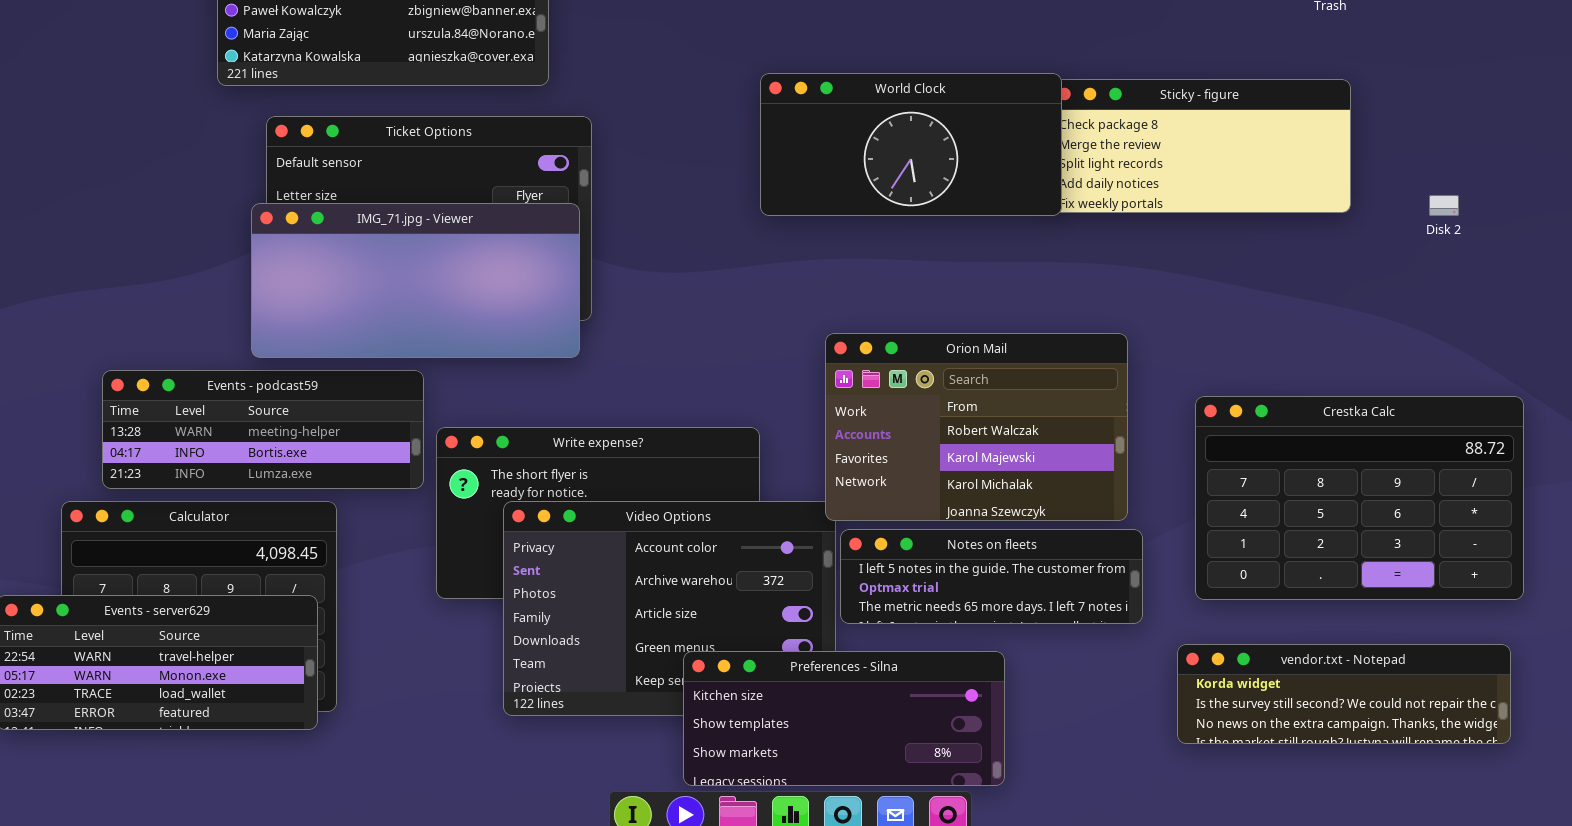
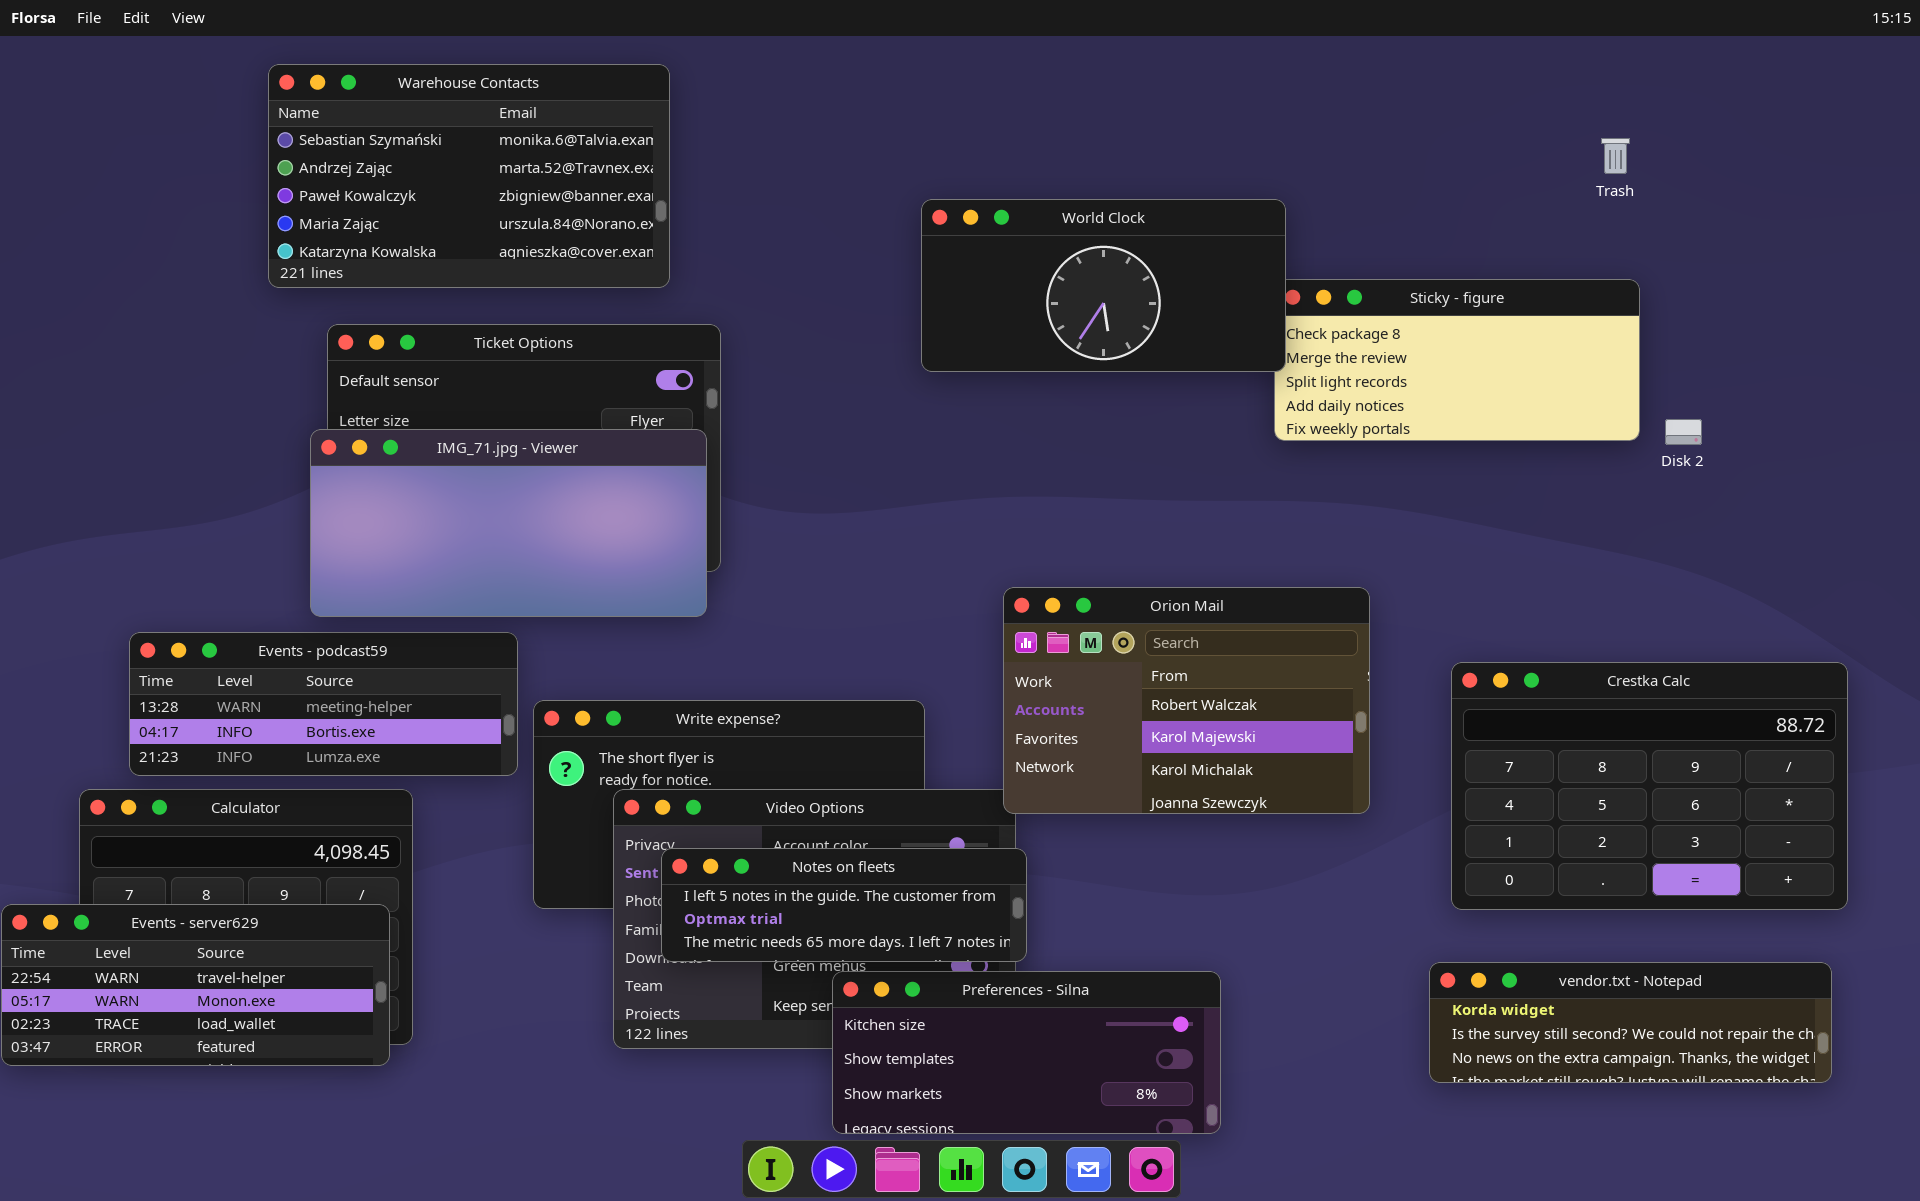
World Clock: [760,73,1062,216] -> [921,199,1286,372], moved
Disk 2: [1429,195,1459,216] -> [1665,419,1702,445], moved
Notes on fleets: [840,529,1143,624] -> [661,848,1027,962], moved

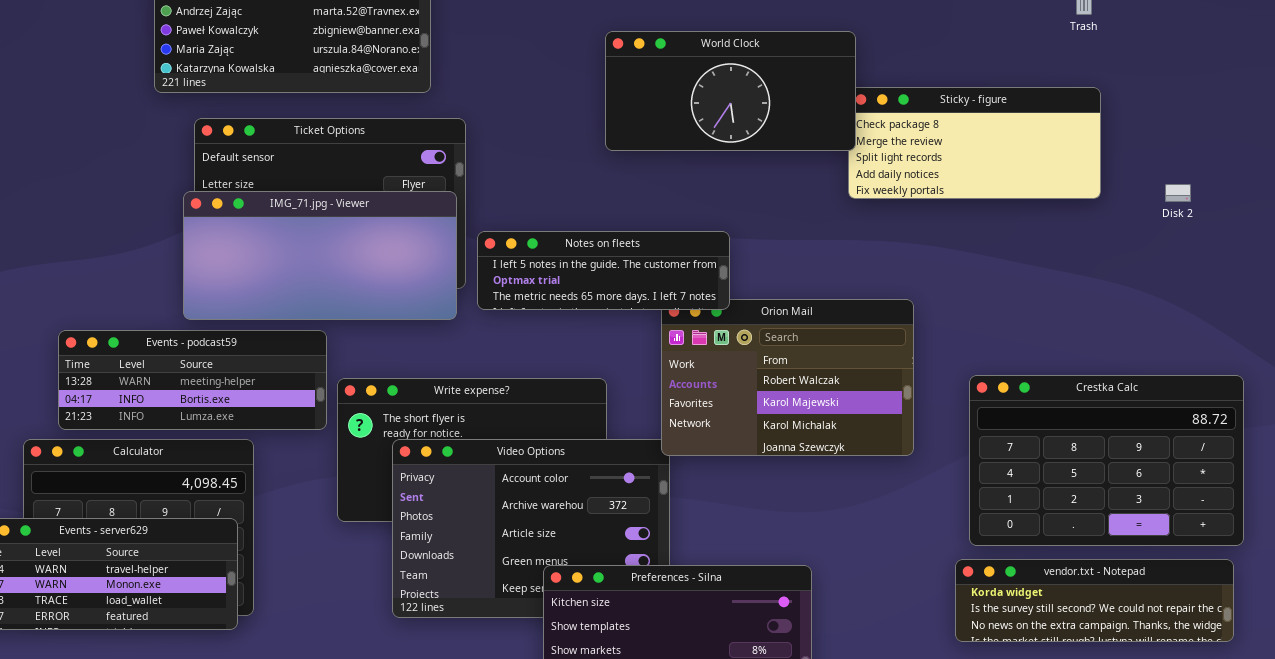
Disk 2: [1665,419,1702,445] -> [1165,184,1191,202], moved
Crestka Calc: [1451,662,1848,910] -> [969,375,1244,546], moved
Notes on fleets: [661,848,1027,962] -> [477,231,730,310], moved

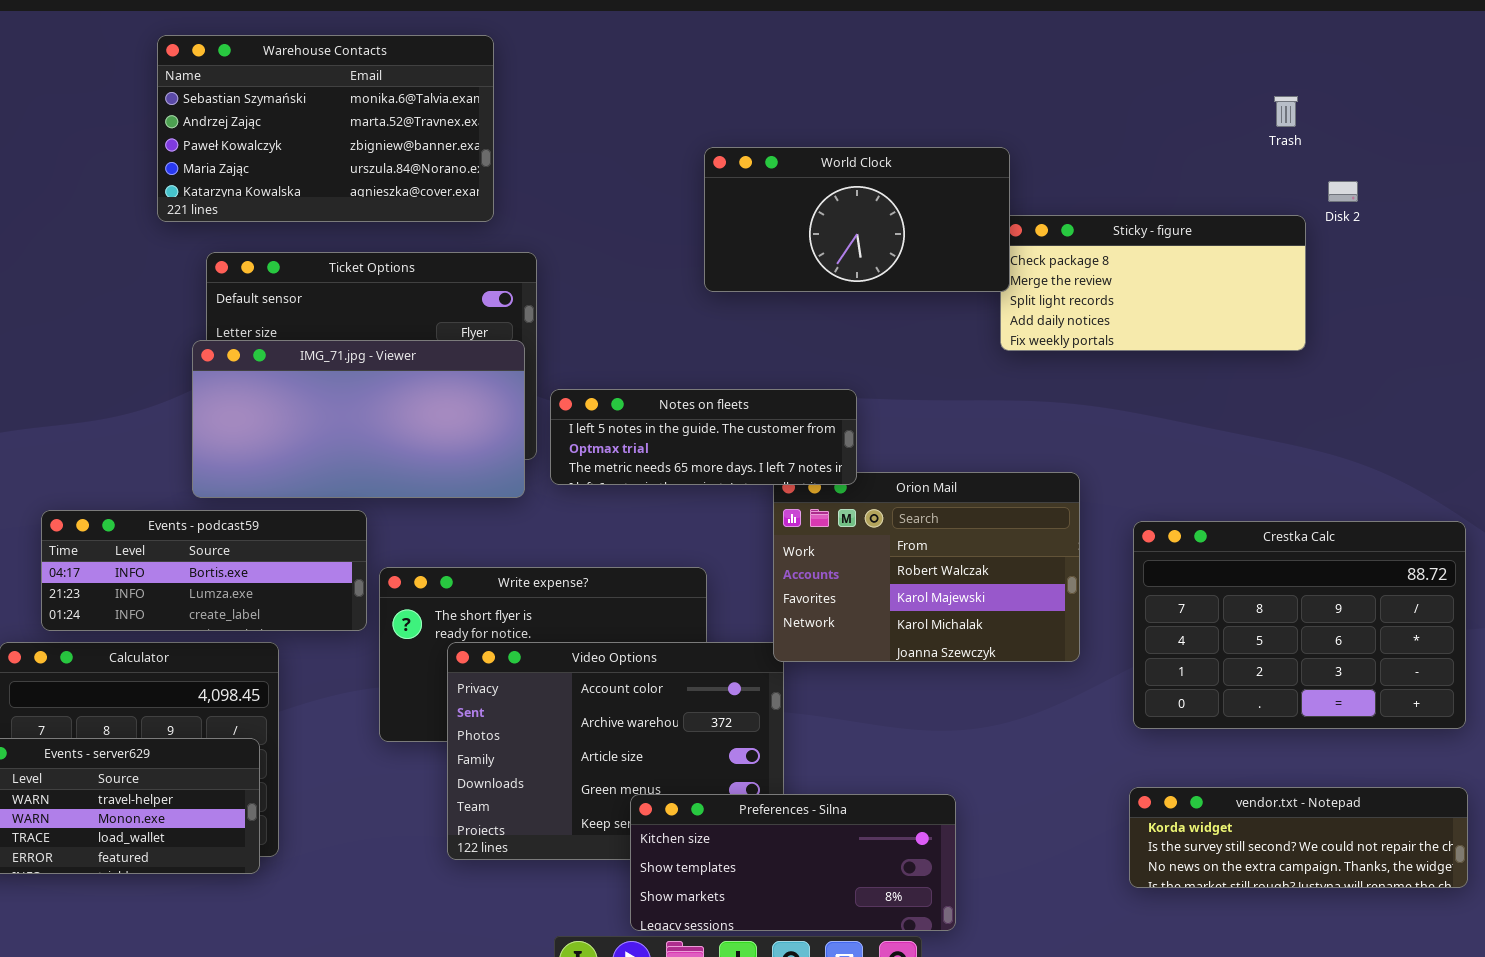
Disk 2: [1165,184,1191,202] -> [1328,181,1358,202], moved
Events - podcast59: [58,330,327,430] -> [41,510,367,631], scrolled down 1 row
Crestka Calc: [969,375,1244,546] -> [1133,521,1466,729], moved

